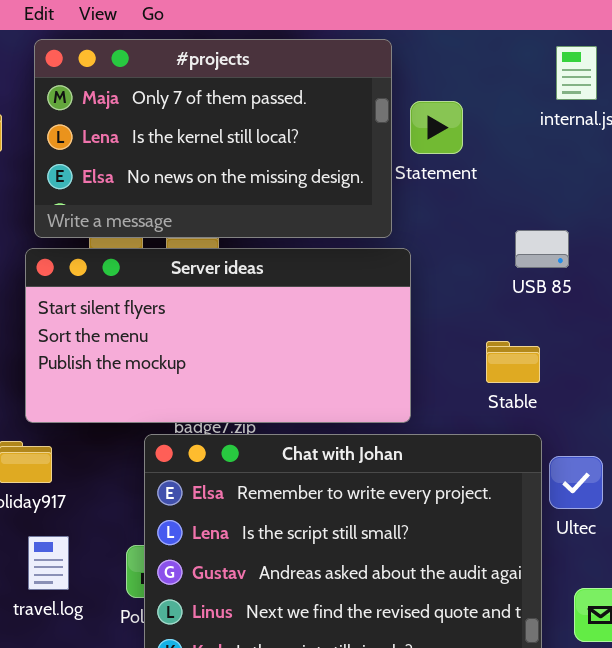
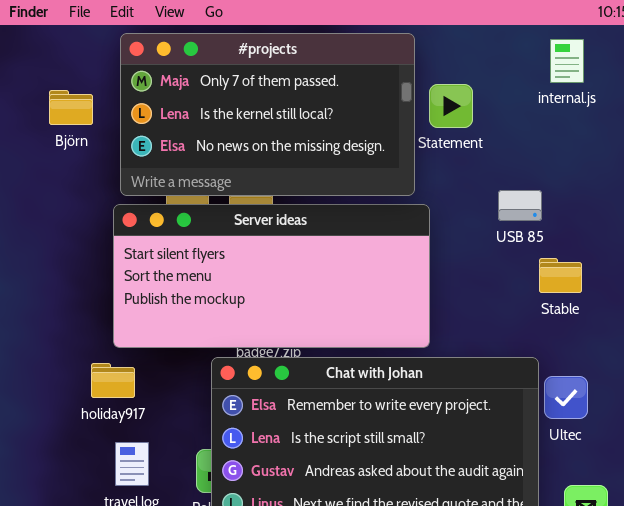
USB 85: [515,230,569,268] -> [498,190,542,221], moved
Stable: [486,341,540,383] -> [539,258,582,293], moved

